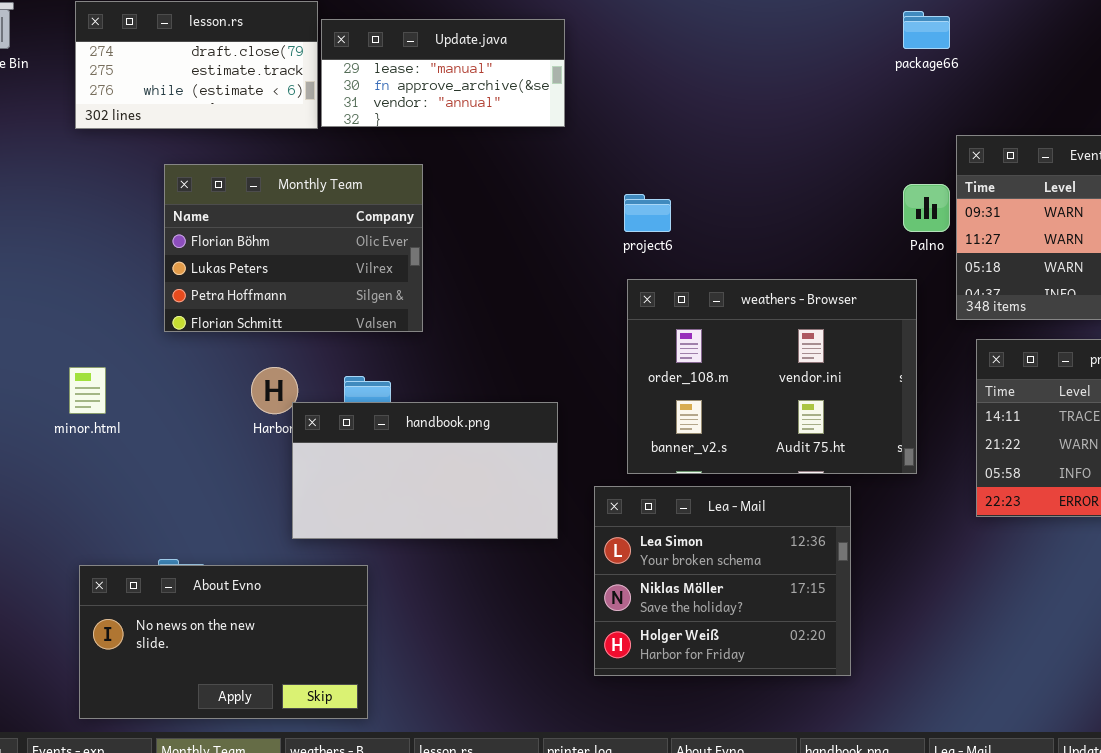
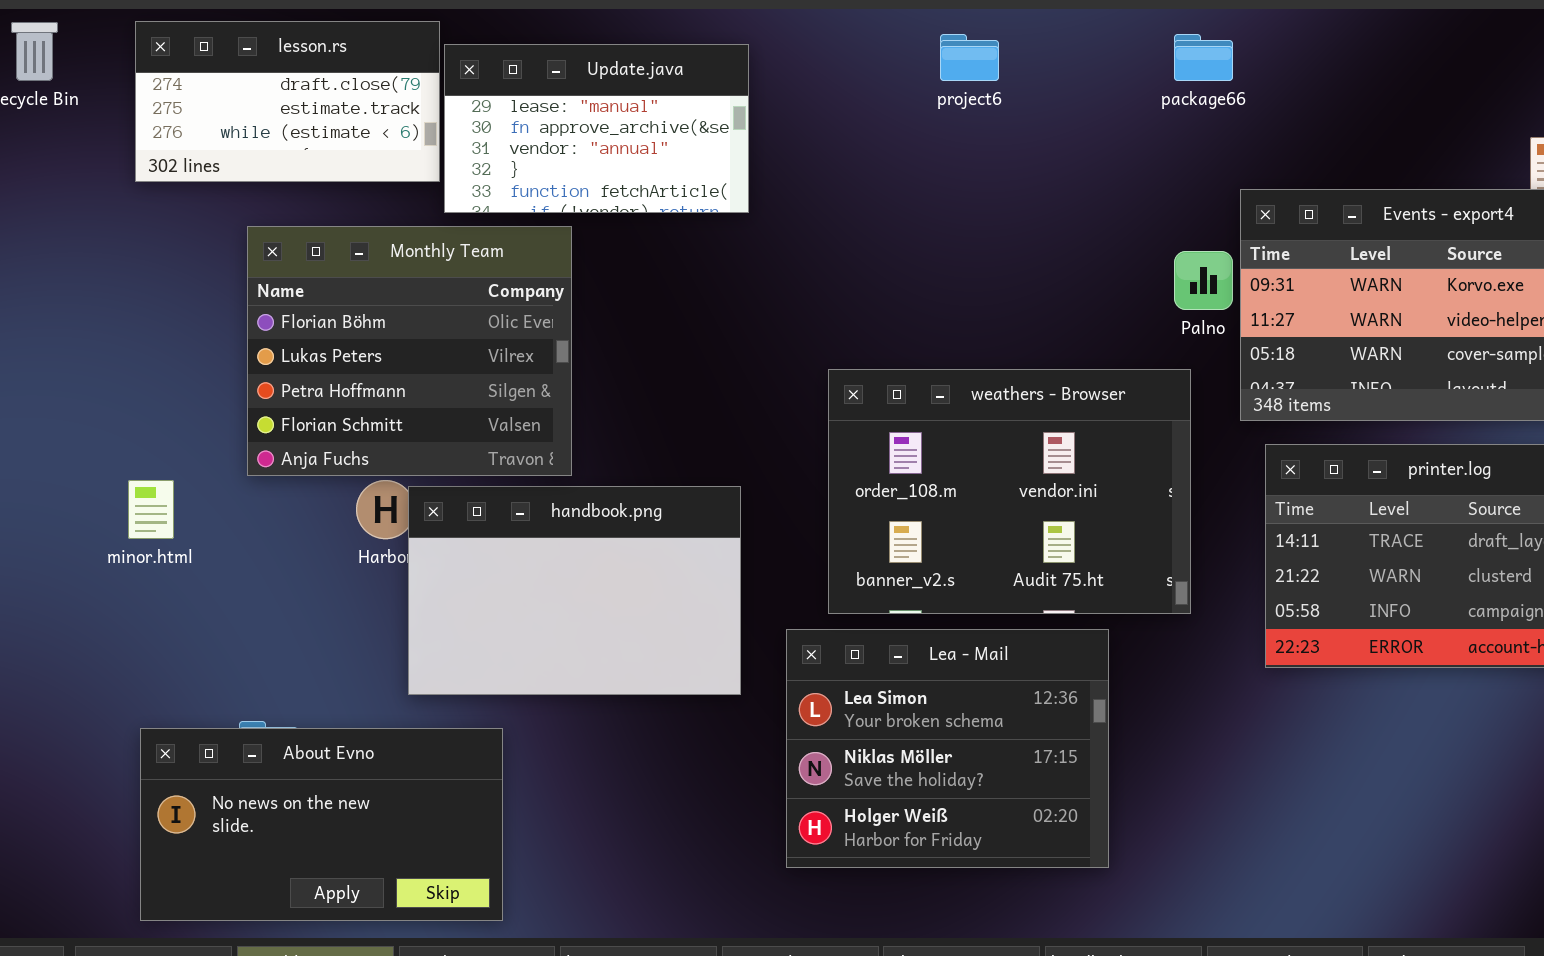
Update.java: [321,19,565,127] -> [444,44,749,213], resized
Monthly Team: [164,164,423,332] -> [247,226,572,476], resized
project6: [624,194,671,232] -> [940,34,999,81], moved
handbook.png: [292,402,558,539] -> [408,486,741,695], resized

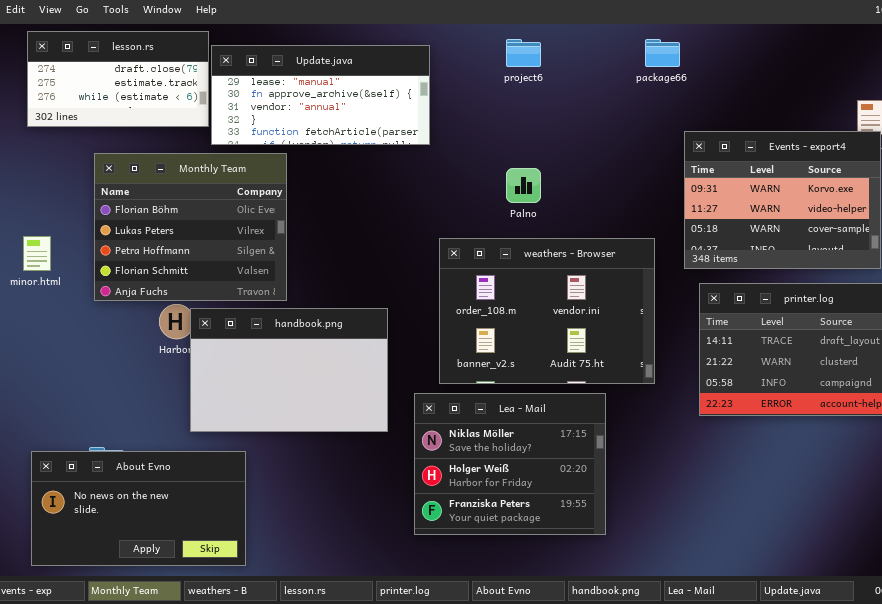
Update.java: [444,44,749,213] -> [211,45,430,145], resized
Palno: [1174,251,1233,310] -> [506,168,541,203], moved
minor.html: [128,480,174,539] -> [23,236,51,271], moved
Lea - Mail: [786,629,1109,868] -> [414,393,606,535], scrolled down 1 row

